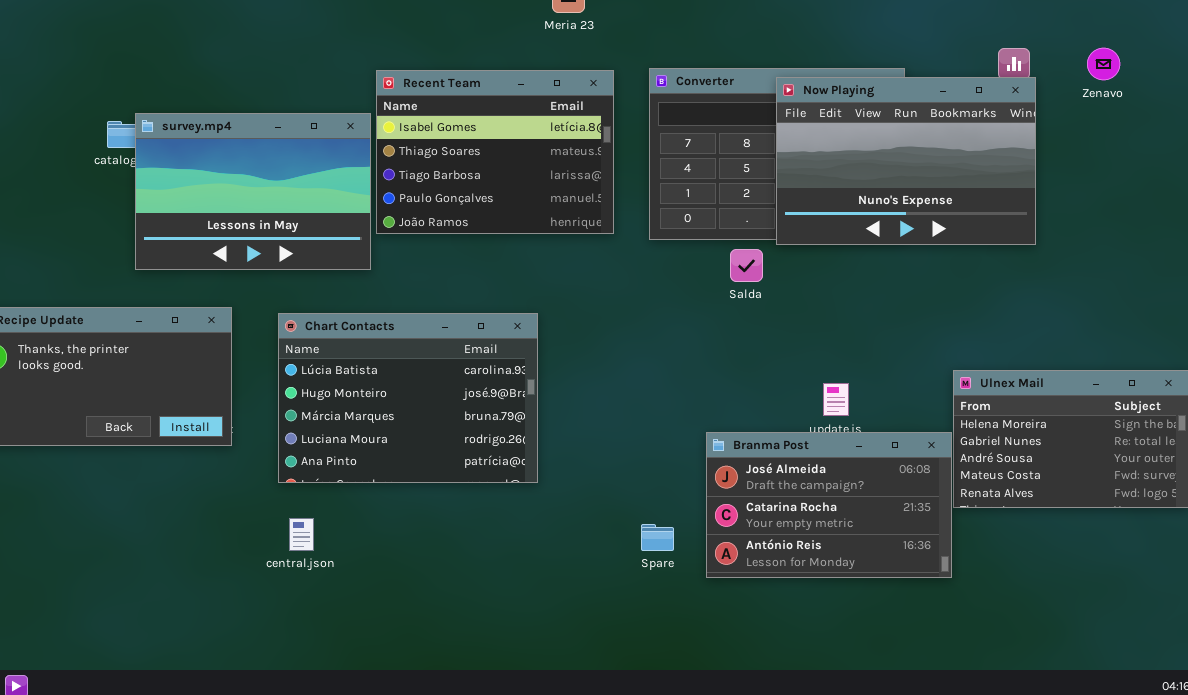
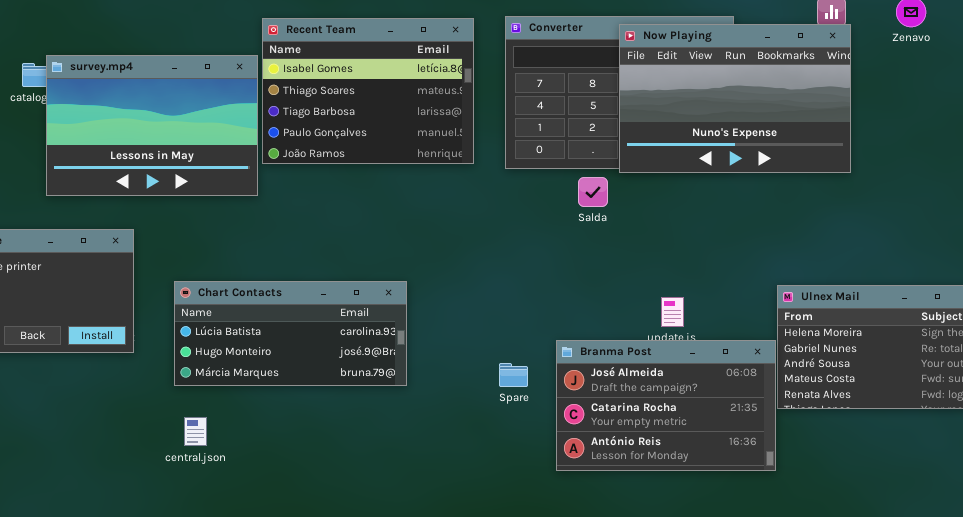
Chart Contacts: [278,313,538,483] -> [174,281,407,386], resized
Spare: [641,524,674,551] -> [499,363,528,387], moved

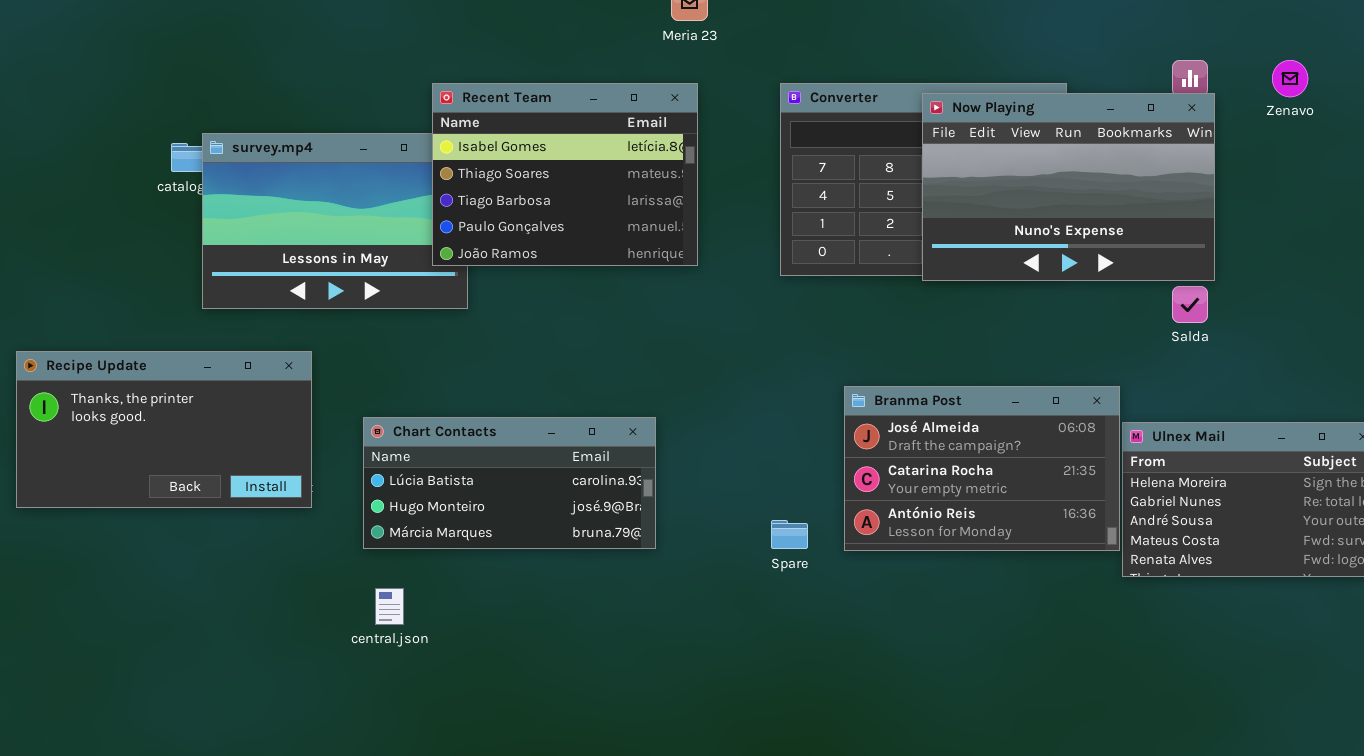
Recent Team: [262,18,474,164] -> [432,83,698,266], moved
Salda: [578,177,608,207] -> [1172,286,1208,323], moved
Branma Post: [556,340,776,471] -> [844,386,1120,551], moved

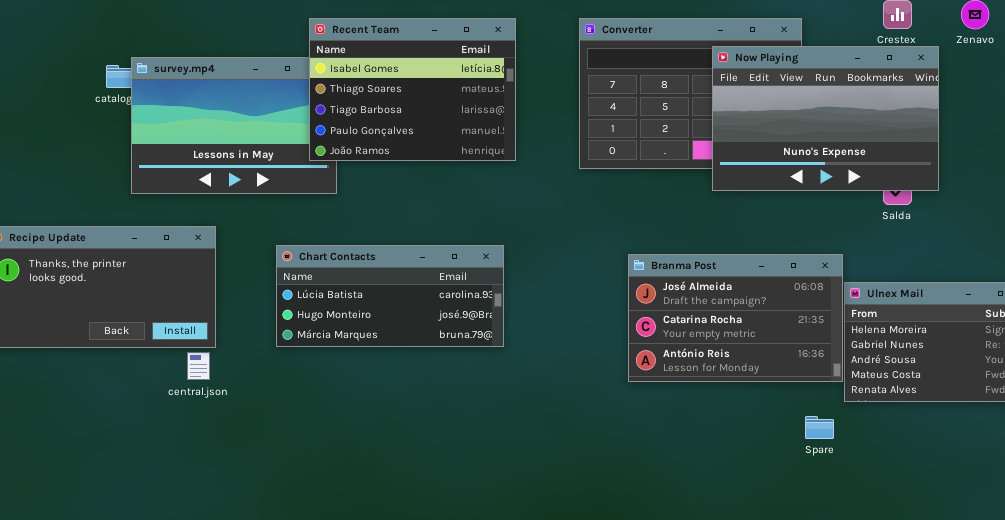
Now Playing: [922,93,1215,281] -> [712,46,939,191], moved
Chart Contacts: [363,417,656,549] -> [276,245,504,347], moved
Spare: [771,520,808,549] -> [805,416,834,439], moved
central.json: [375,588,404,625] -> [187,352,210,380], moved

